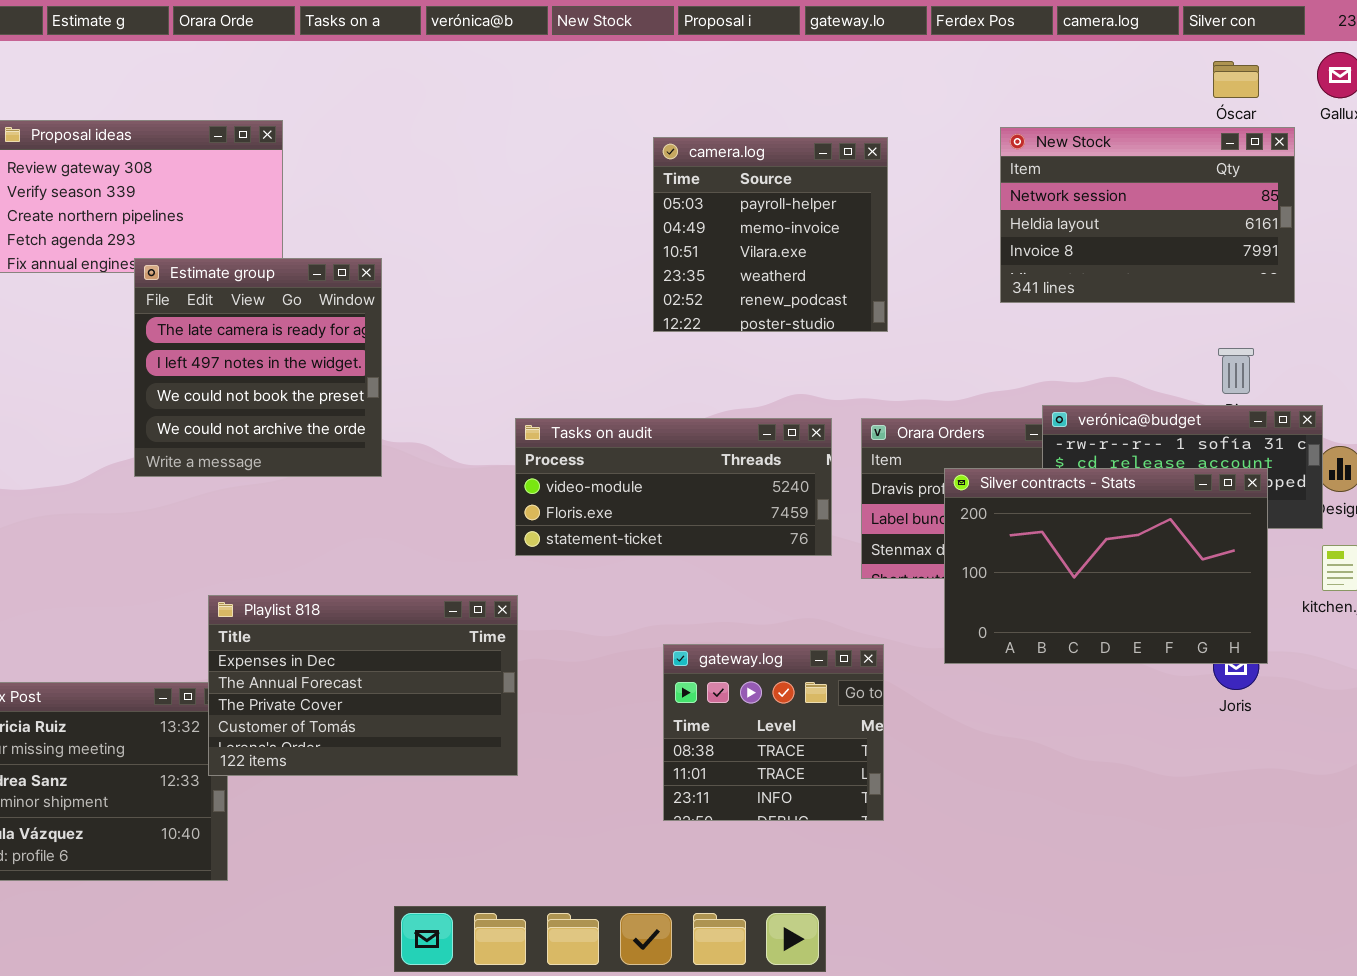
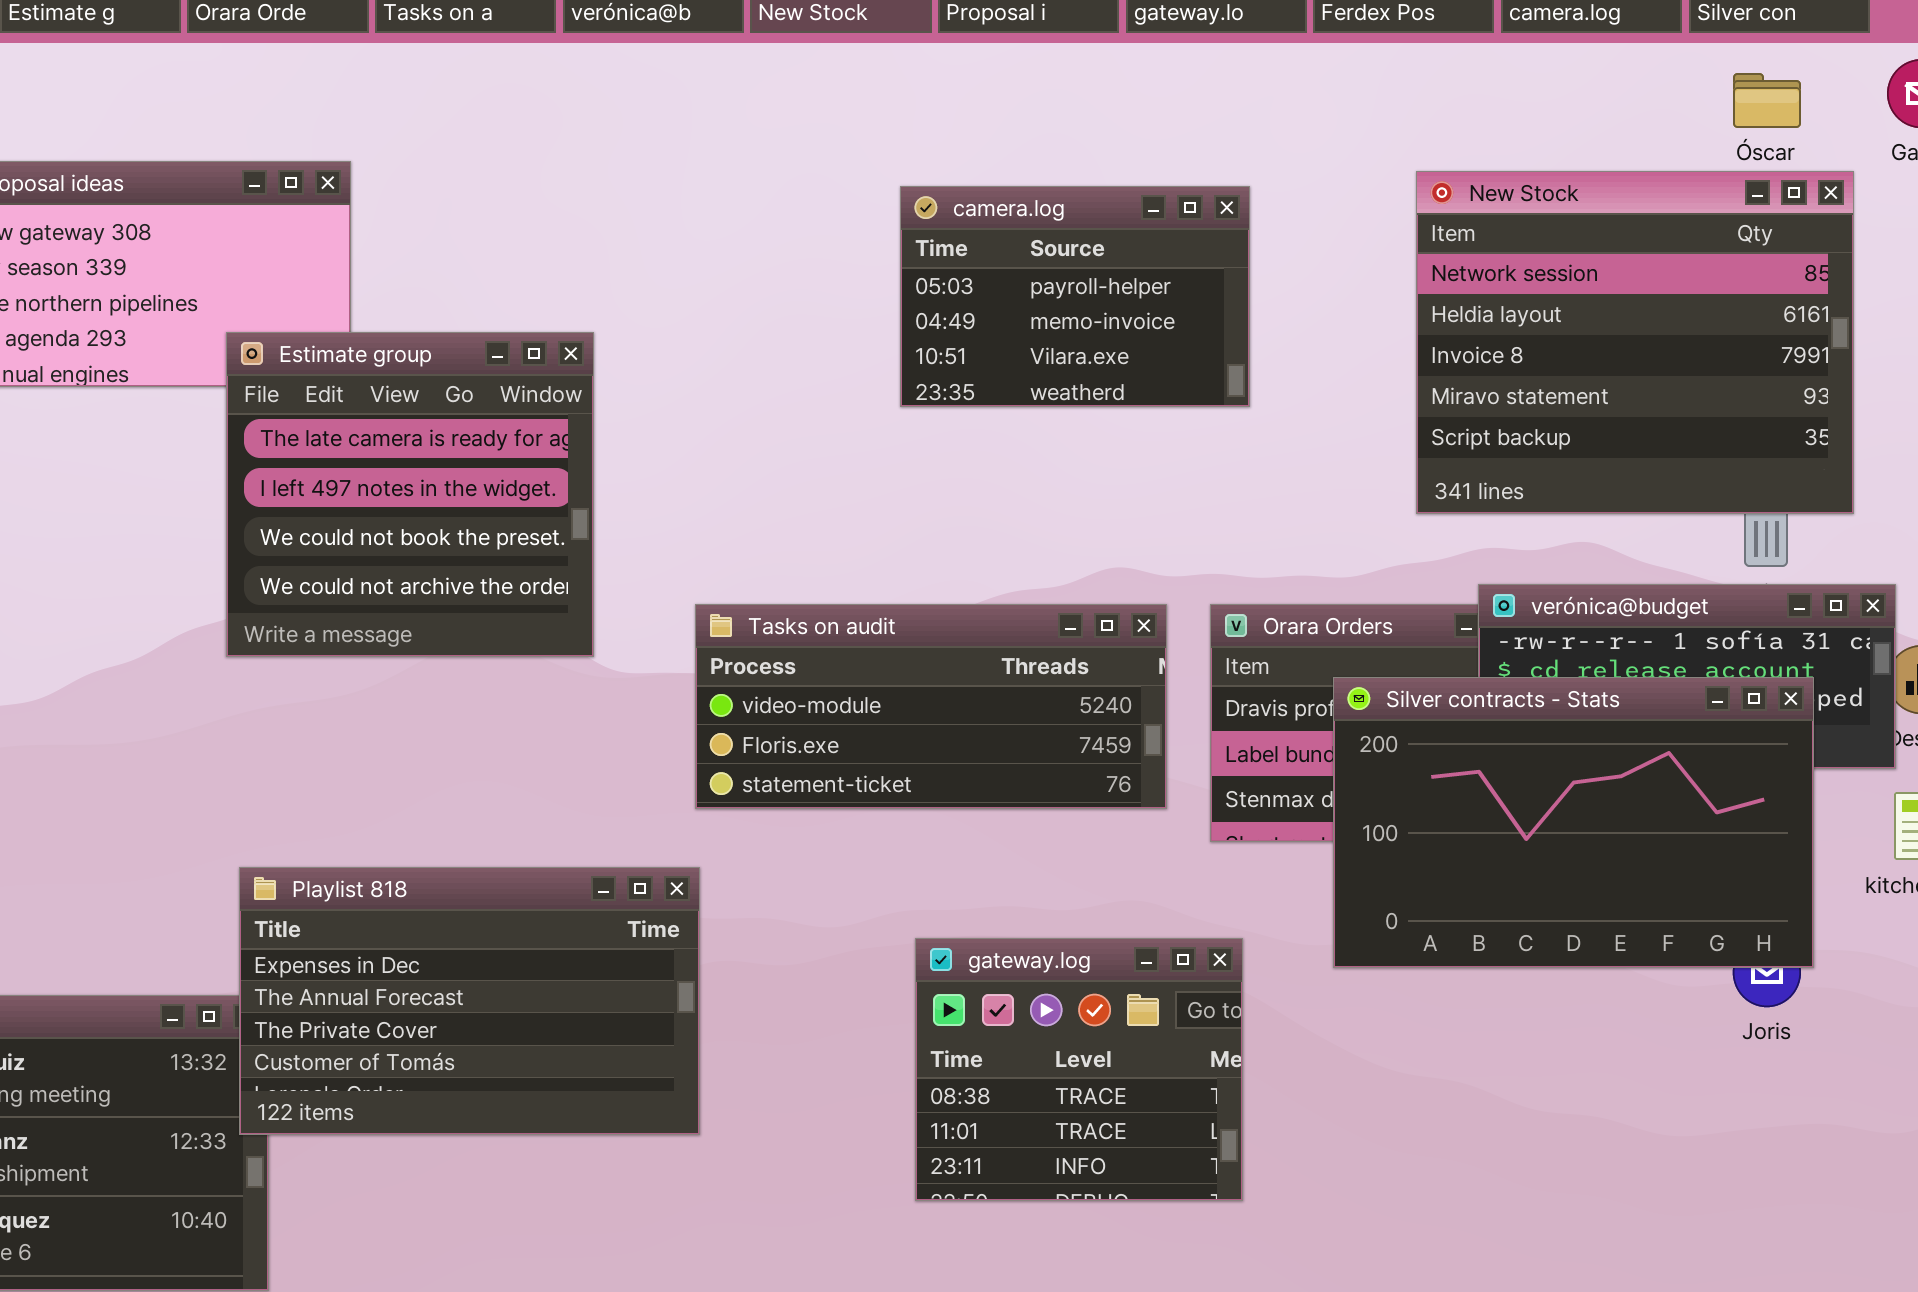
New Stock: [1000,127,1295,303] -> [1416,171,1854,514], resized
camera.log: [653,137,888,332] -> [900,186,1250,407], resized
Estimate group: [134,258,382,477] -> [226,332,594,657], moved

